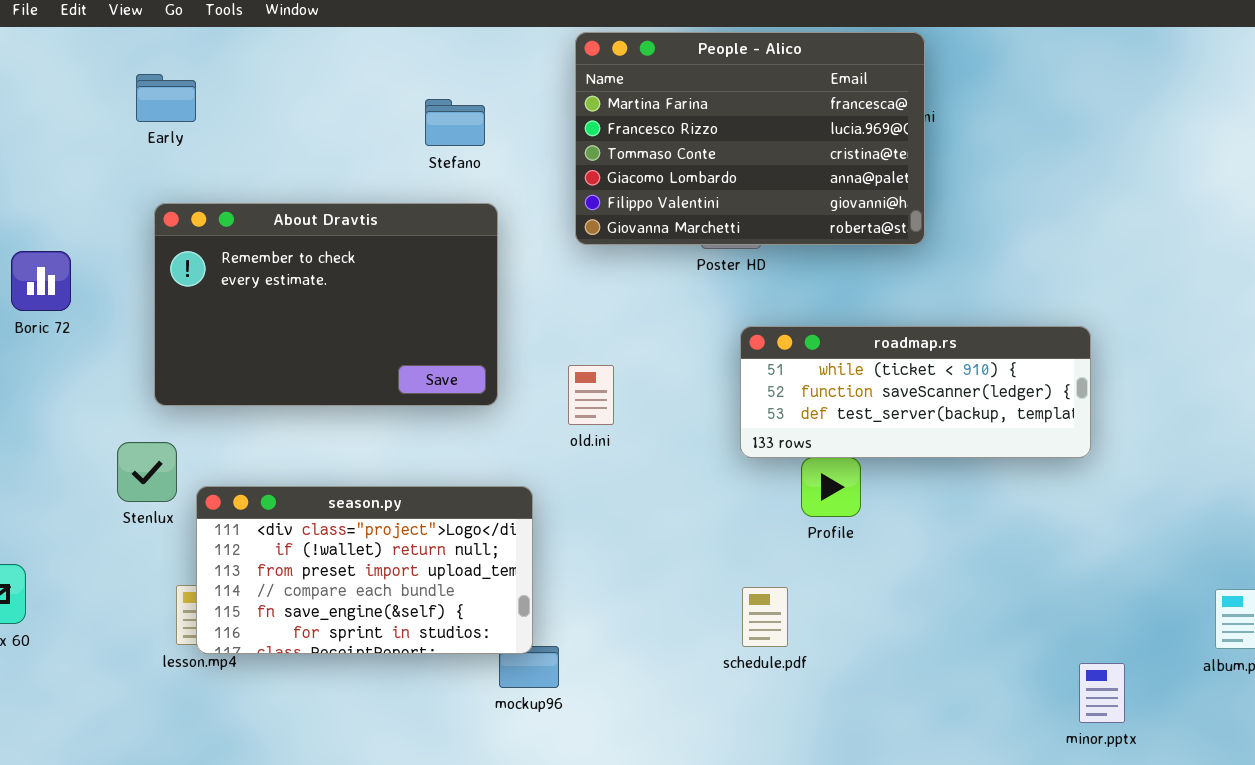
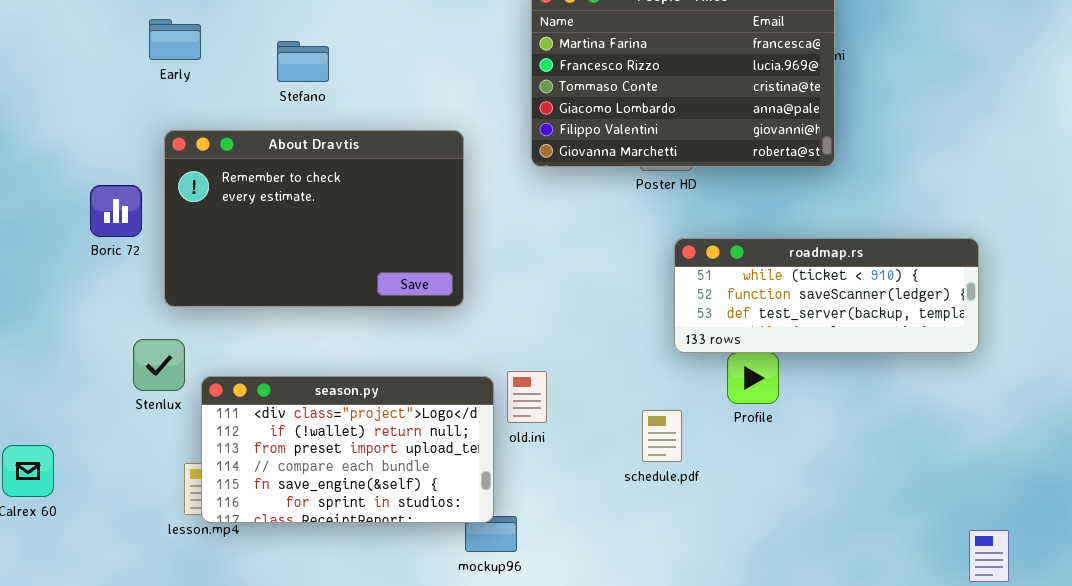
Stefano: [425,99,485,146] -> [277,41,329,82], moved
Boric 72: [11,251,71,311] -> [90,185,142,237], moved
old.ini: [568,365,614,425] -> [507,371,547,423], moved
schedule.pdf: [742,587,788,647] -> [642,410,682,462], moved

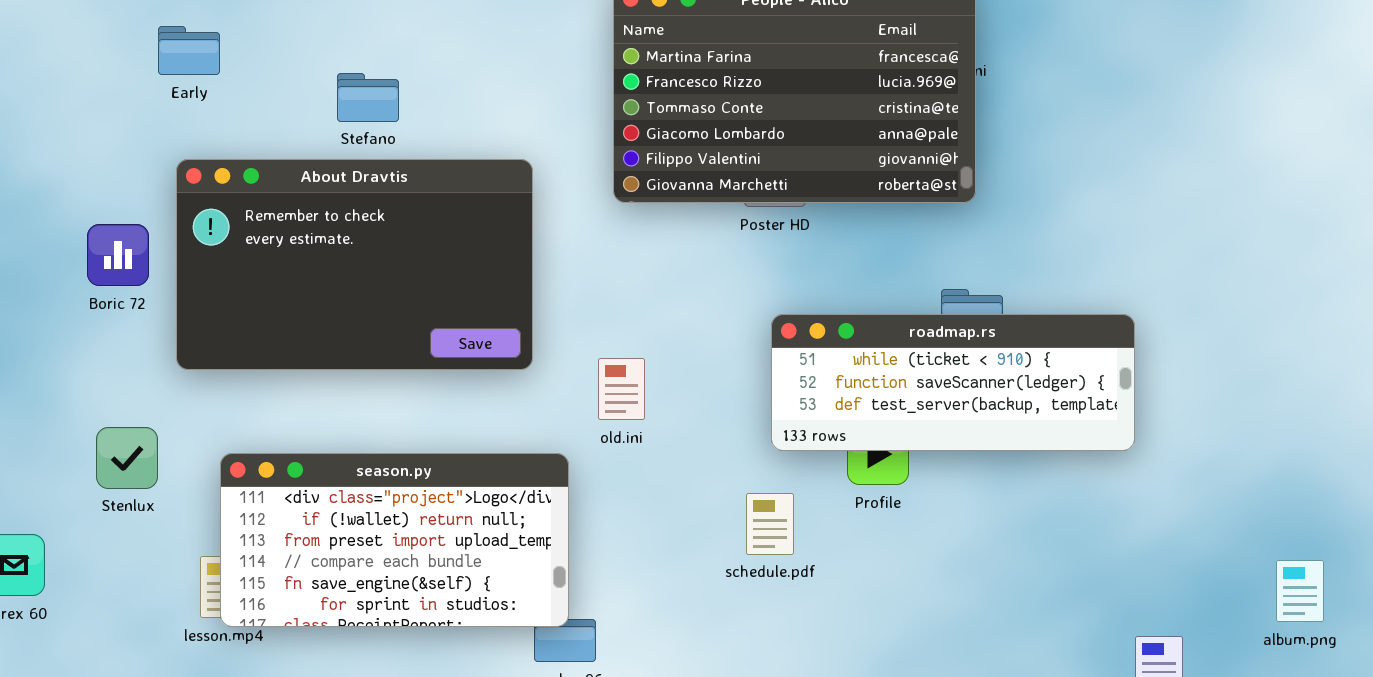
Stefano: [277,41,329,82] -> [337,73,399,122], moved
roadmap.rs: [674,238,979,353] -> [771,314,1135,451], moved
Stenlux: [133,339,185,391] -> [96,427,158,489], moved
old.ini: [507,371,547,423] -> [598,358,645,420], moved

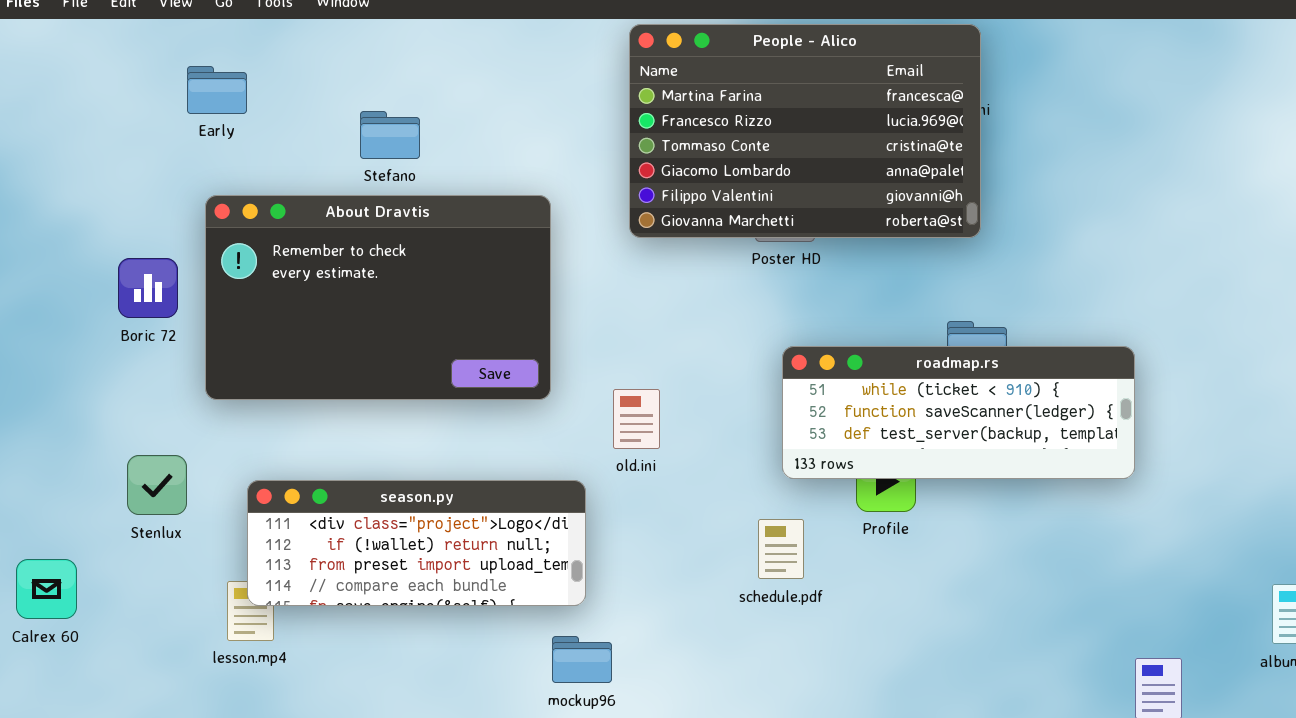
season.py: [220,453,569,627] -> [247,480,586,606], resized

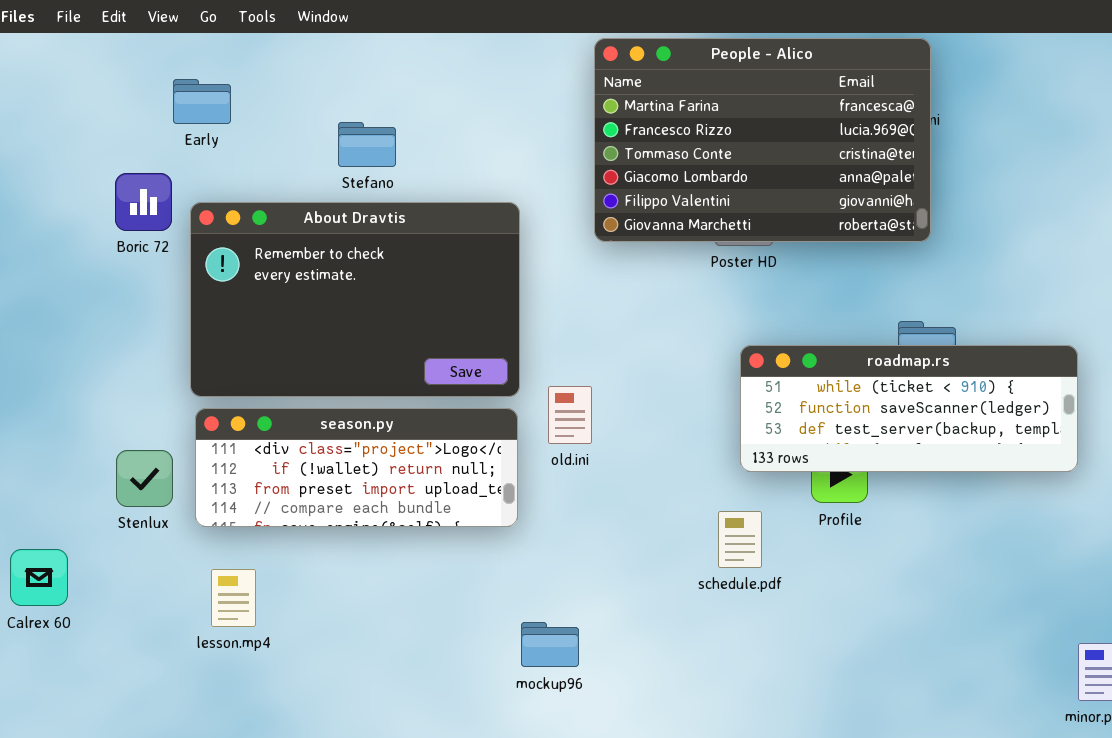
Boric 72: [118,258,178,318] -> [115,173,172,231], moved
old.ini: [613,389,660,449] -> [548,386,592,444], moved
season.py: [247,480,586,606] -> [195,408,518,527], moved

